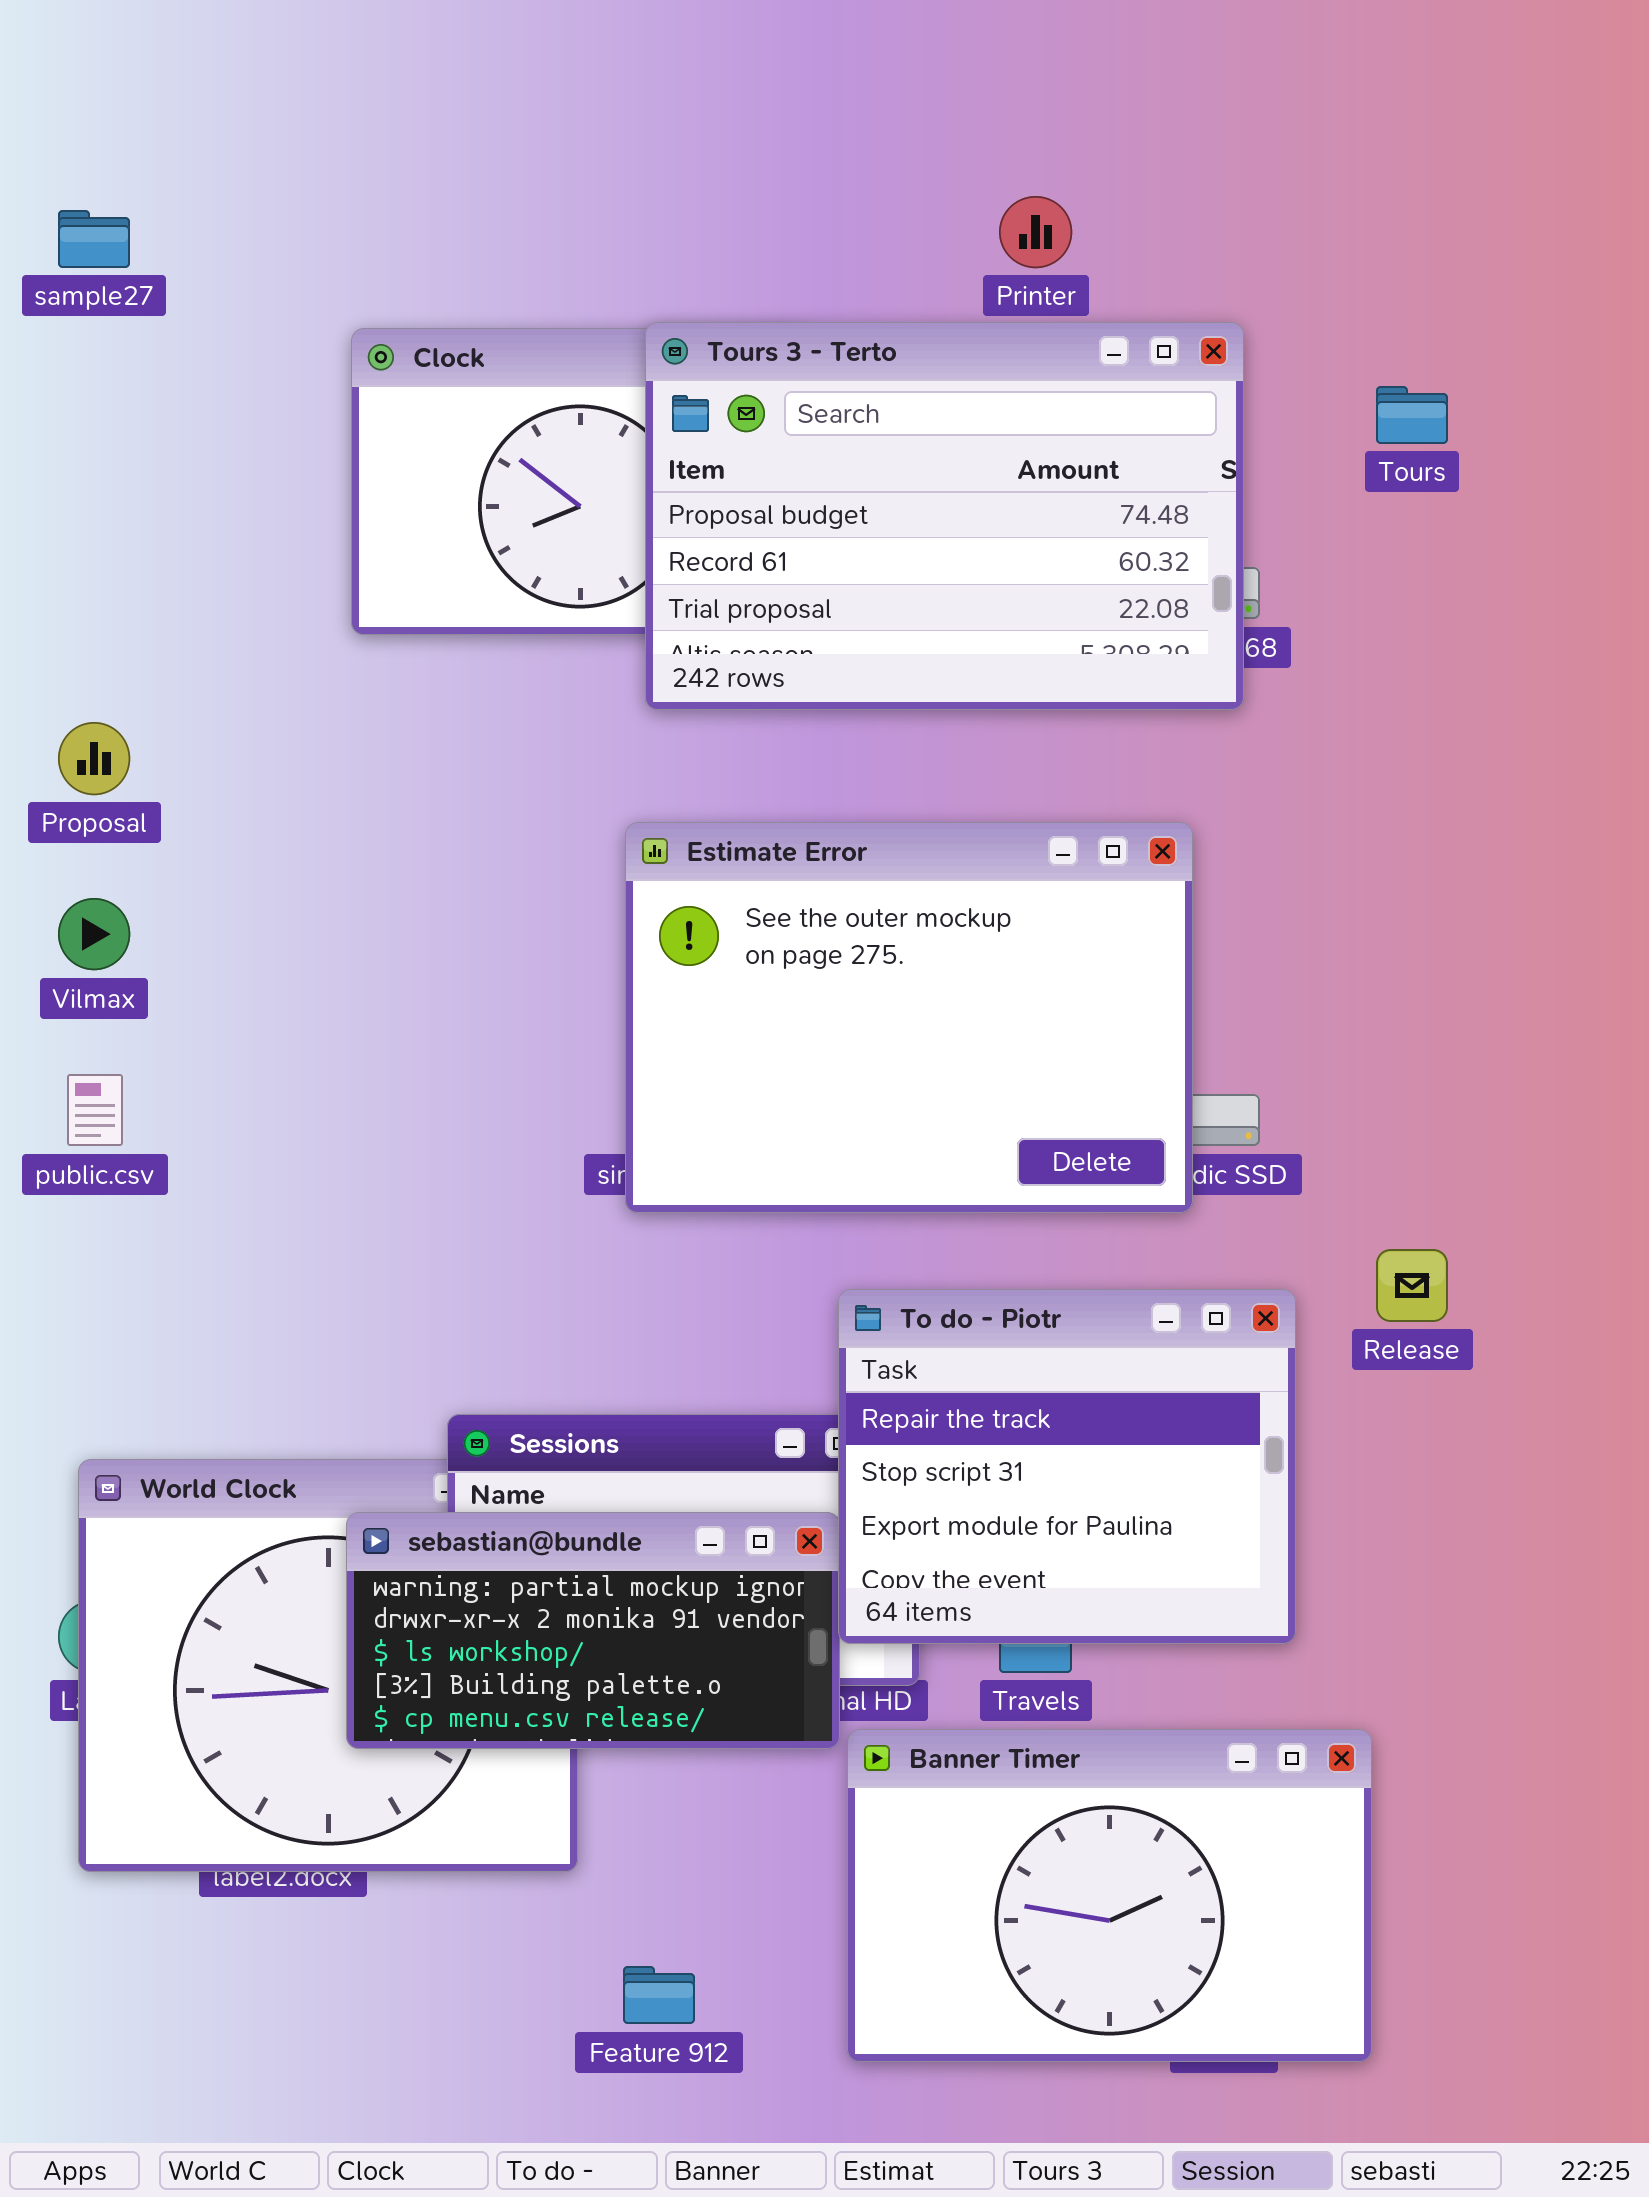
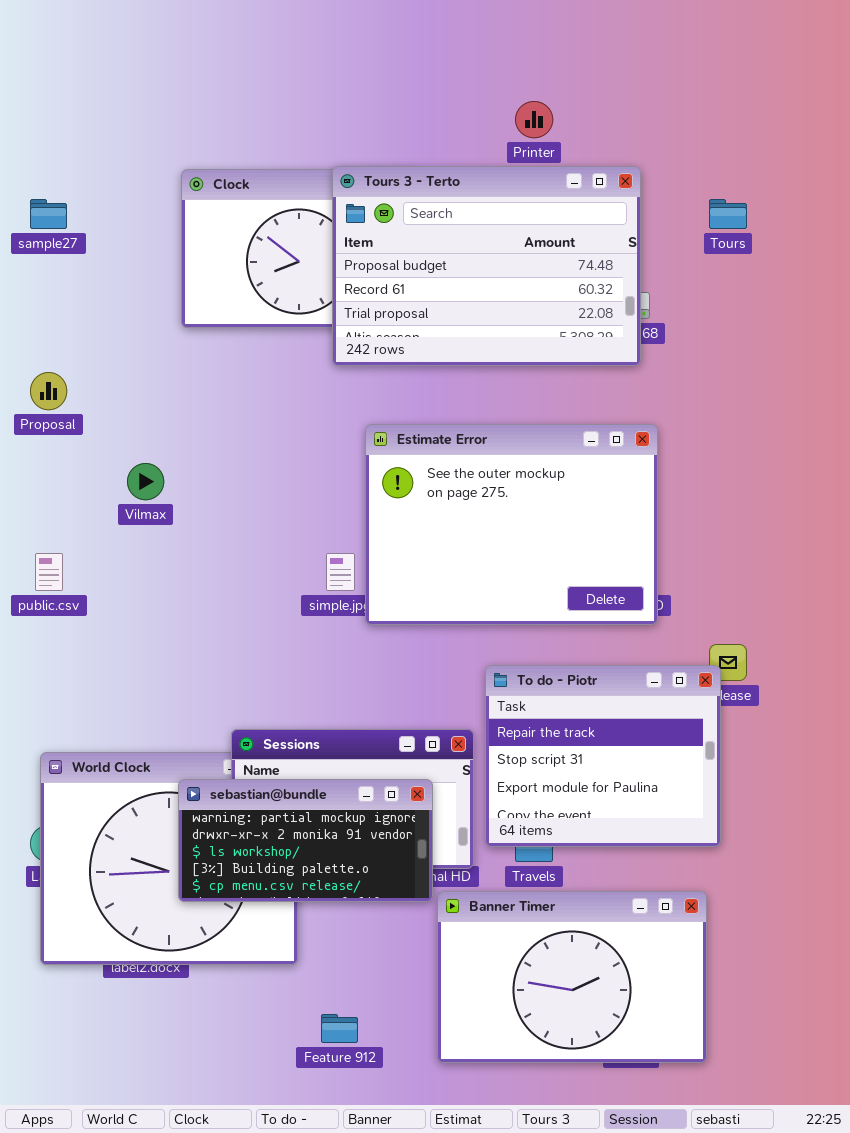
sample27: [58,210,130,268] -> [30,199,67,229], moved
Estimate Error: [625,822,1193,1213] -> [365,424,658,625], moved
Vilmax: [58,898,130,970] -> [127,463,164,500], moved
To do - Piotr: [838,1289,1296,1644] -> [485,665,721,847], moved

